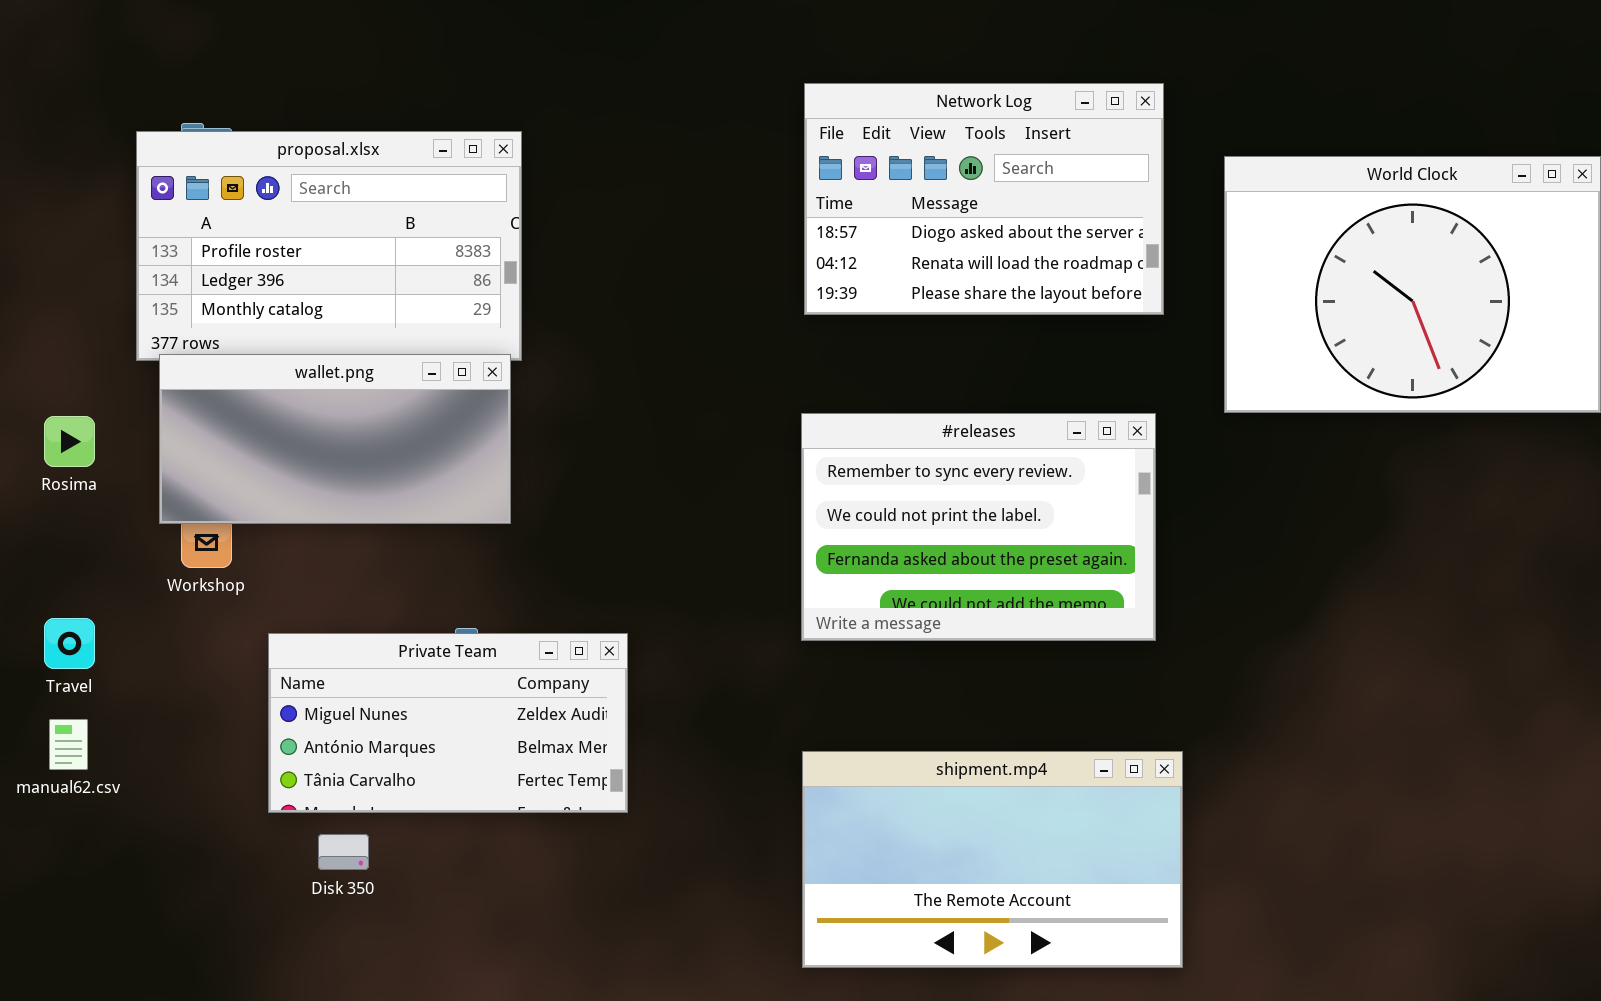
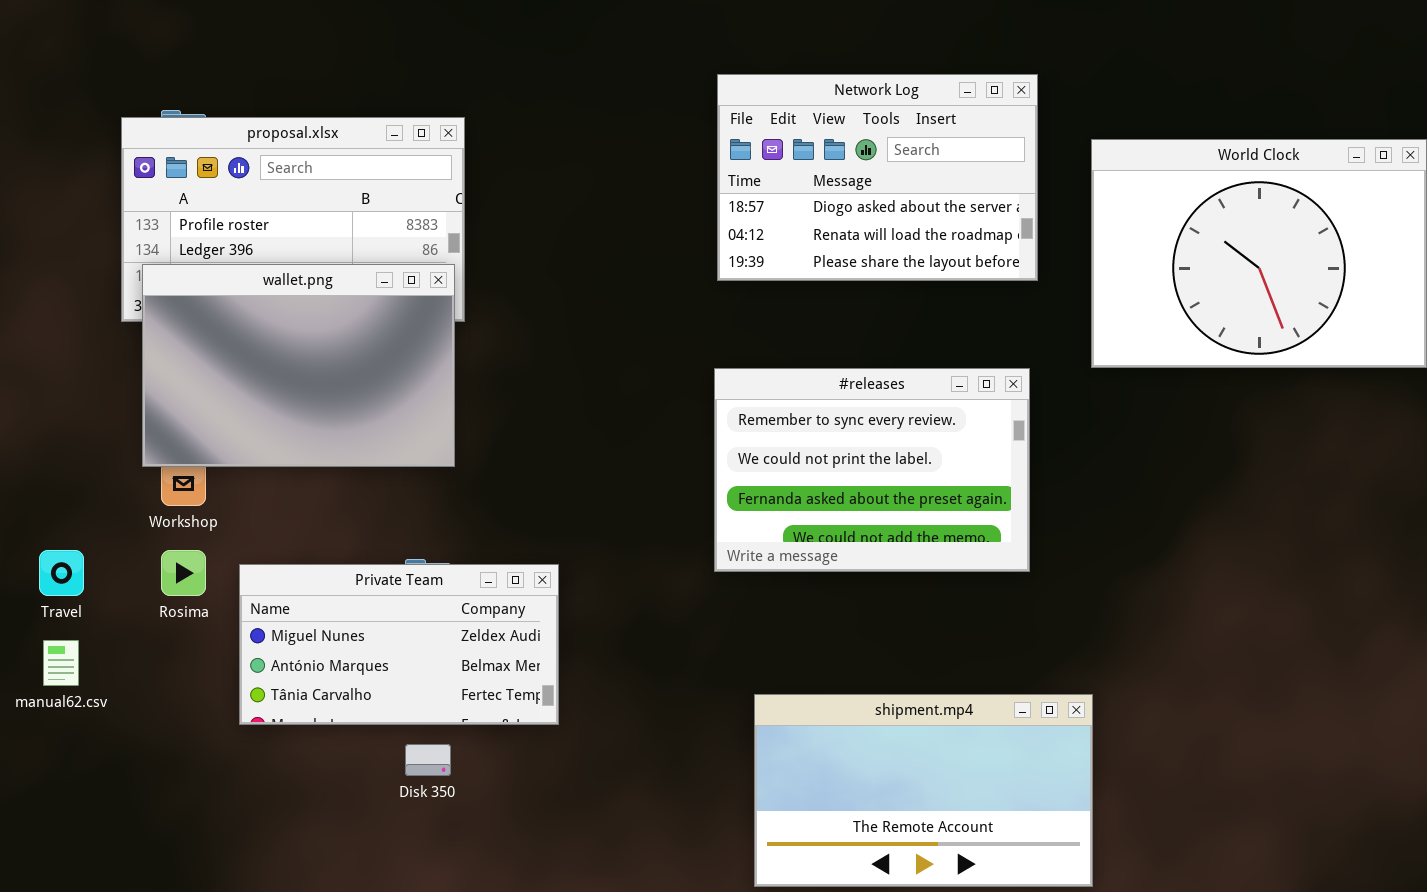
wallet.png: [159,354,511,524] -> [142,264,455,467], resized
Rosima: [44,416,95,467] -> [161,550,206,596], moved
shipment.mp4: [802,751,1183,968] -> [754,694,1093,887], moved
Disk 350: [318,834,369,870] -> [405,744,451,776], moved

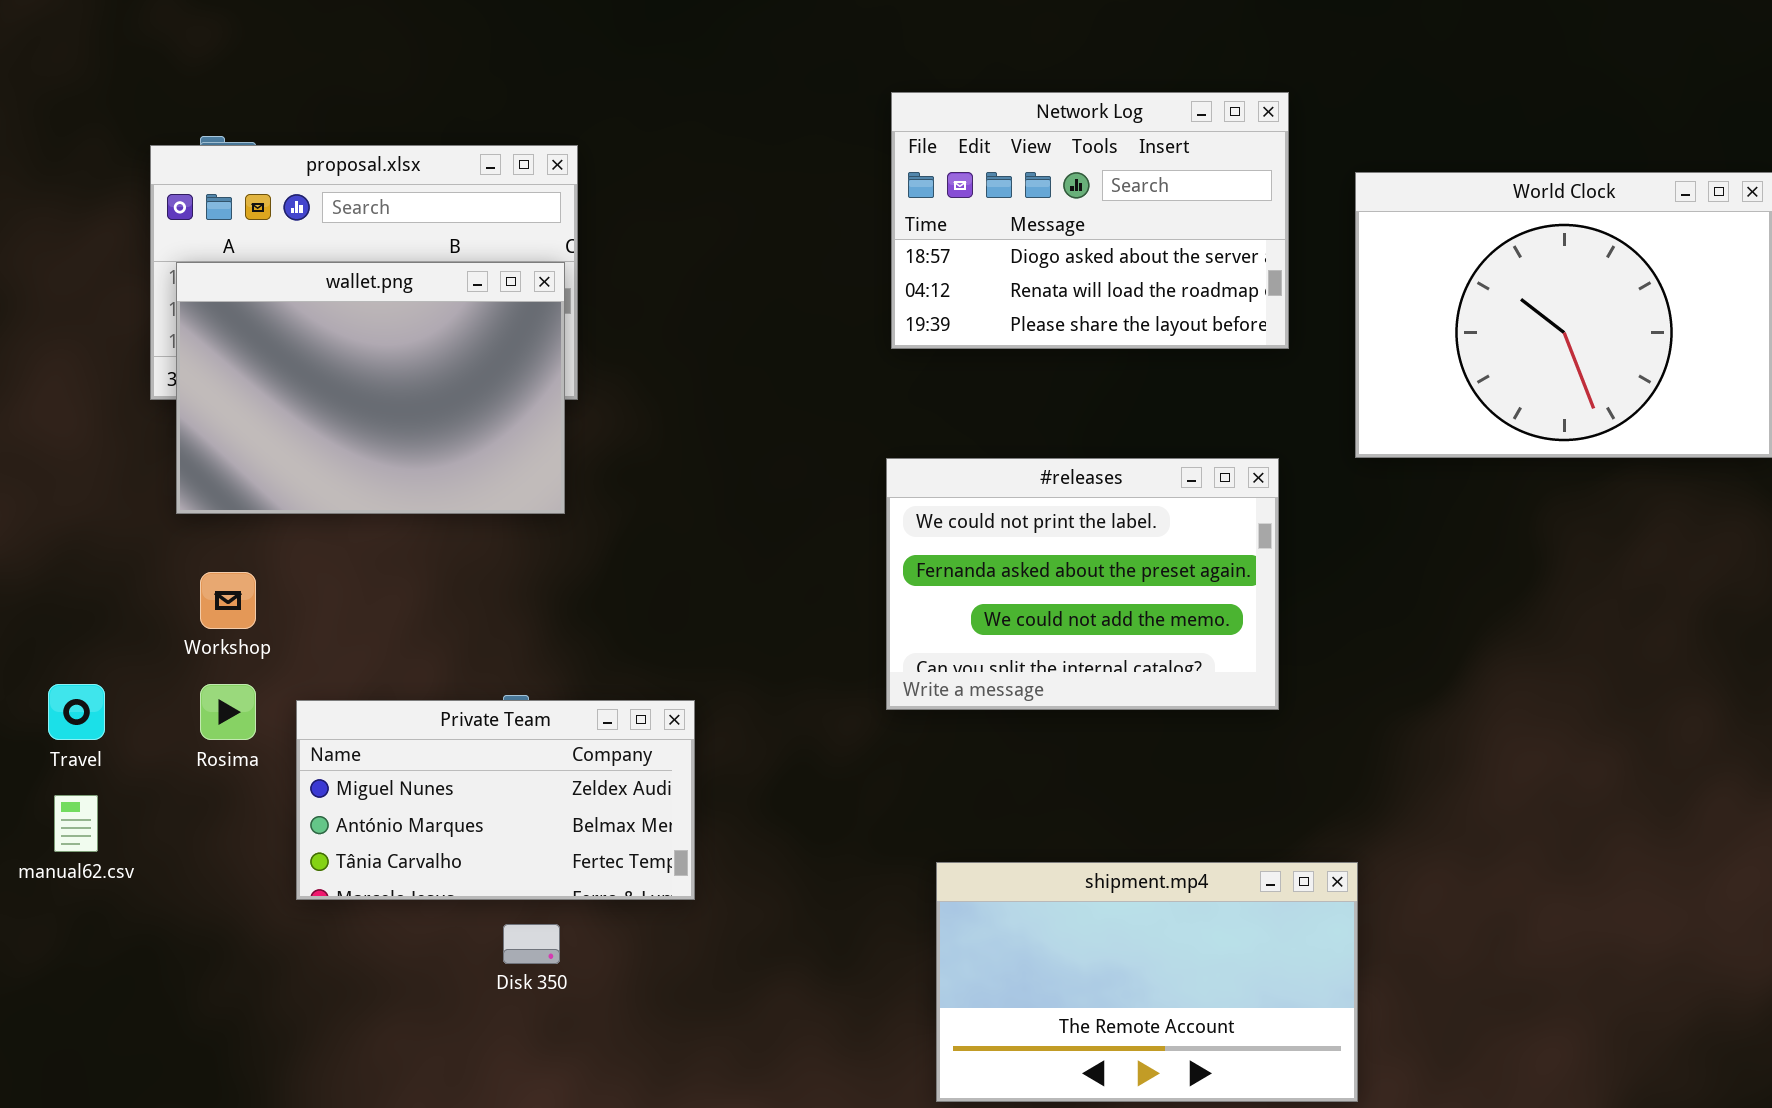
wallet.png: [142,264,455,467] -> [176,262,565,514], moved
#releases: [714,368,1030,572] -> [886,458,1279,710], scrolled down 1 row

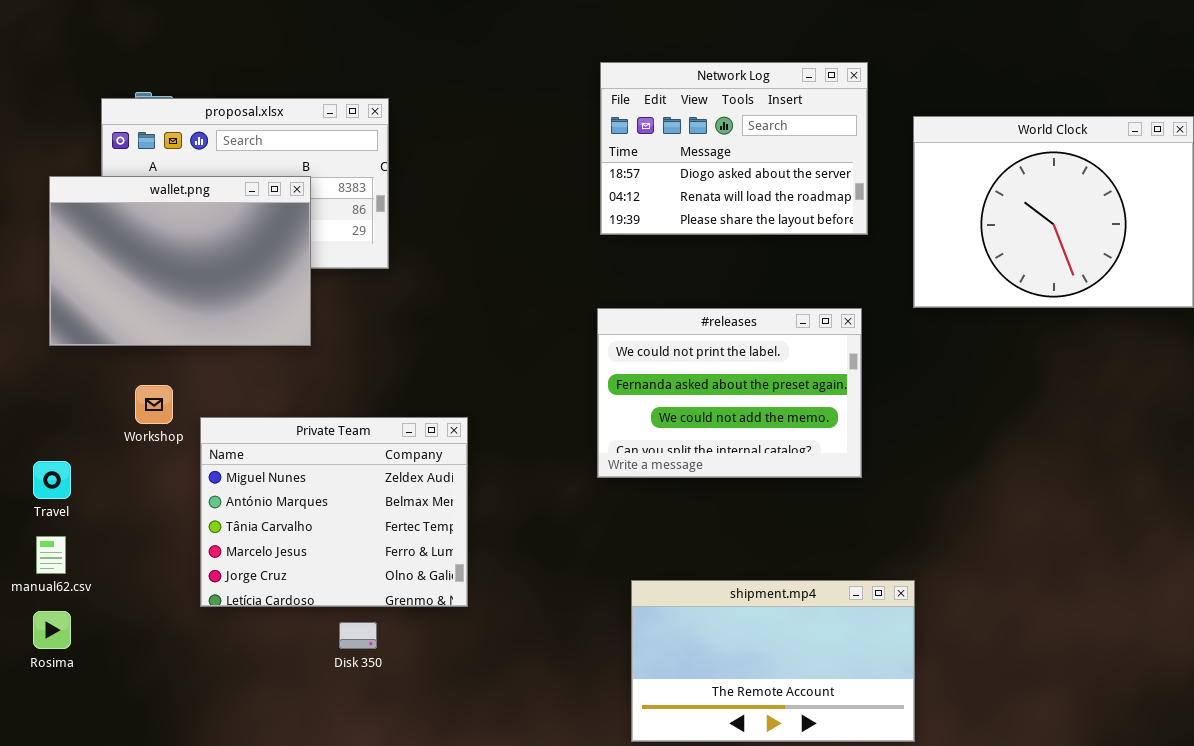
wallet.png: [176,262,565,514] -> [49,176,311,346], moved
Rosima: [200,684,256,740] -> [33,611,71,649], moved
Private Team: [296,700,695,900] -> [200,417,468,607], resized

